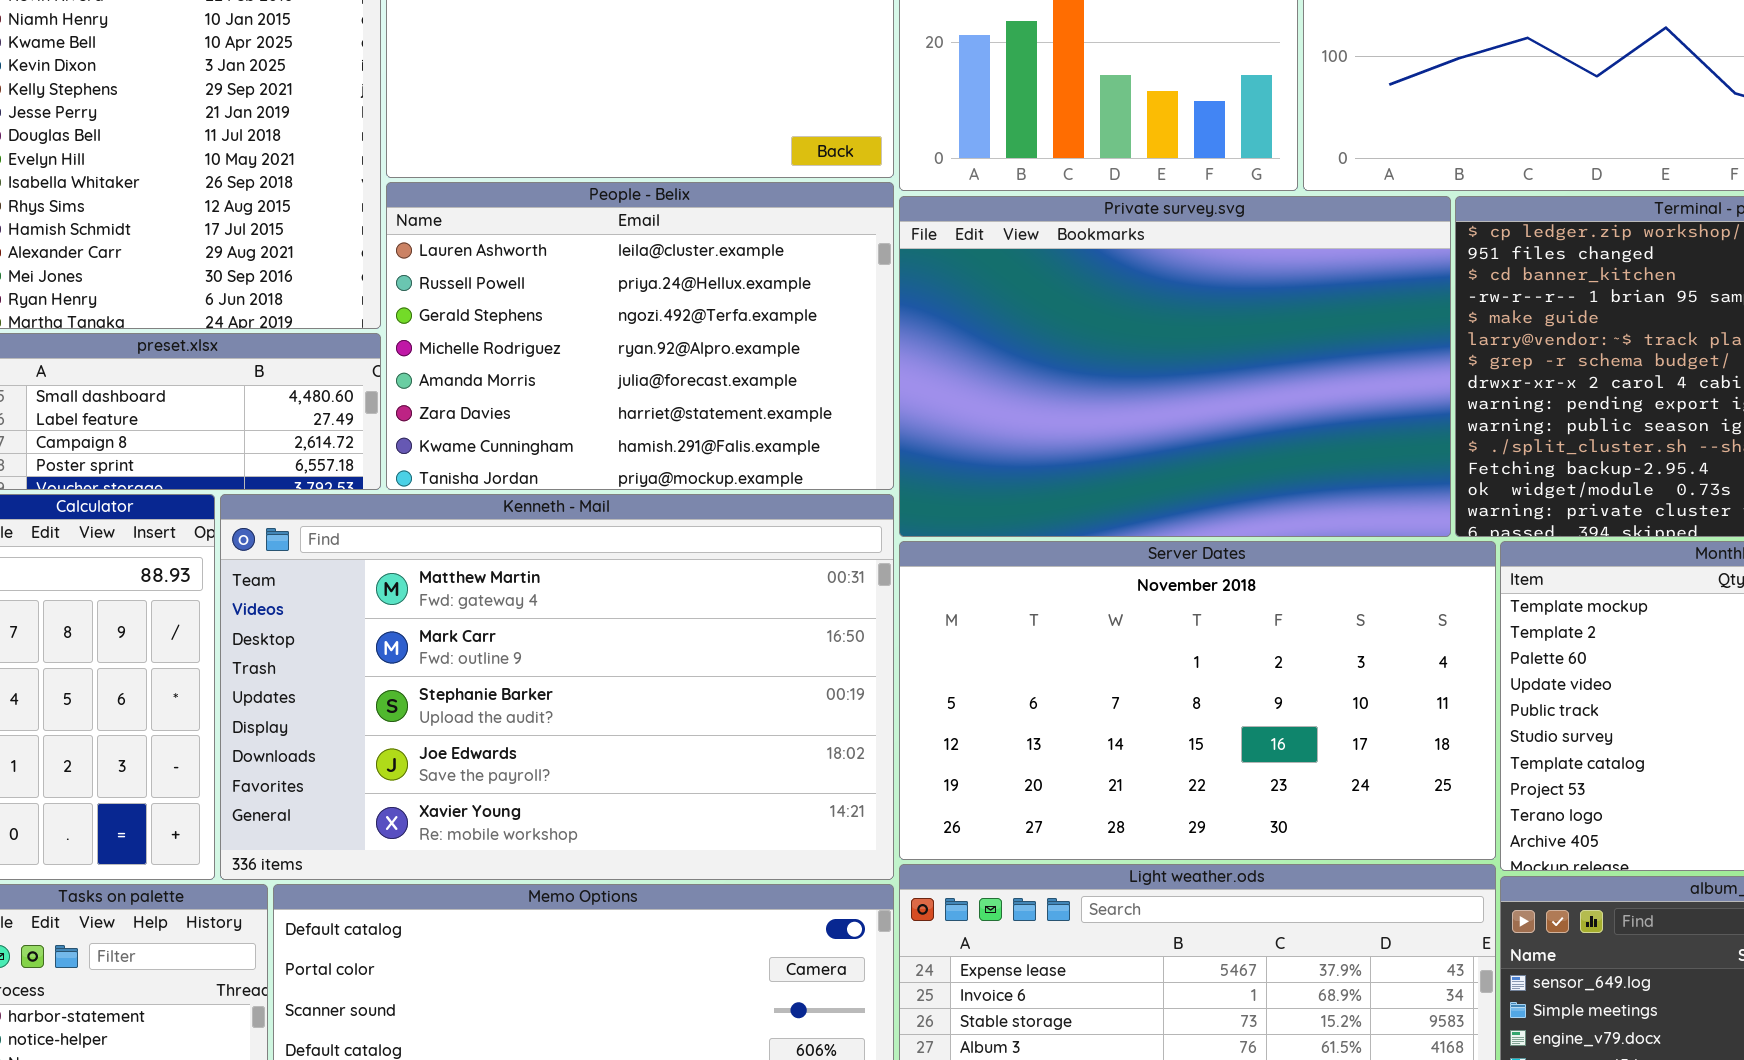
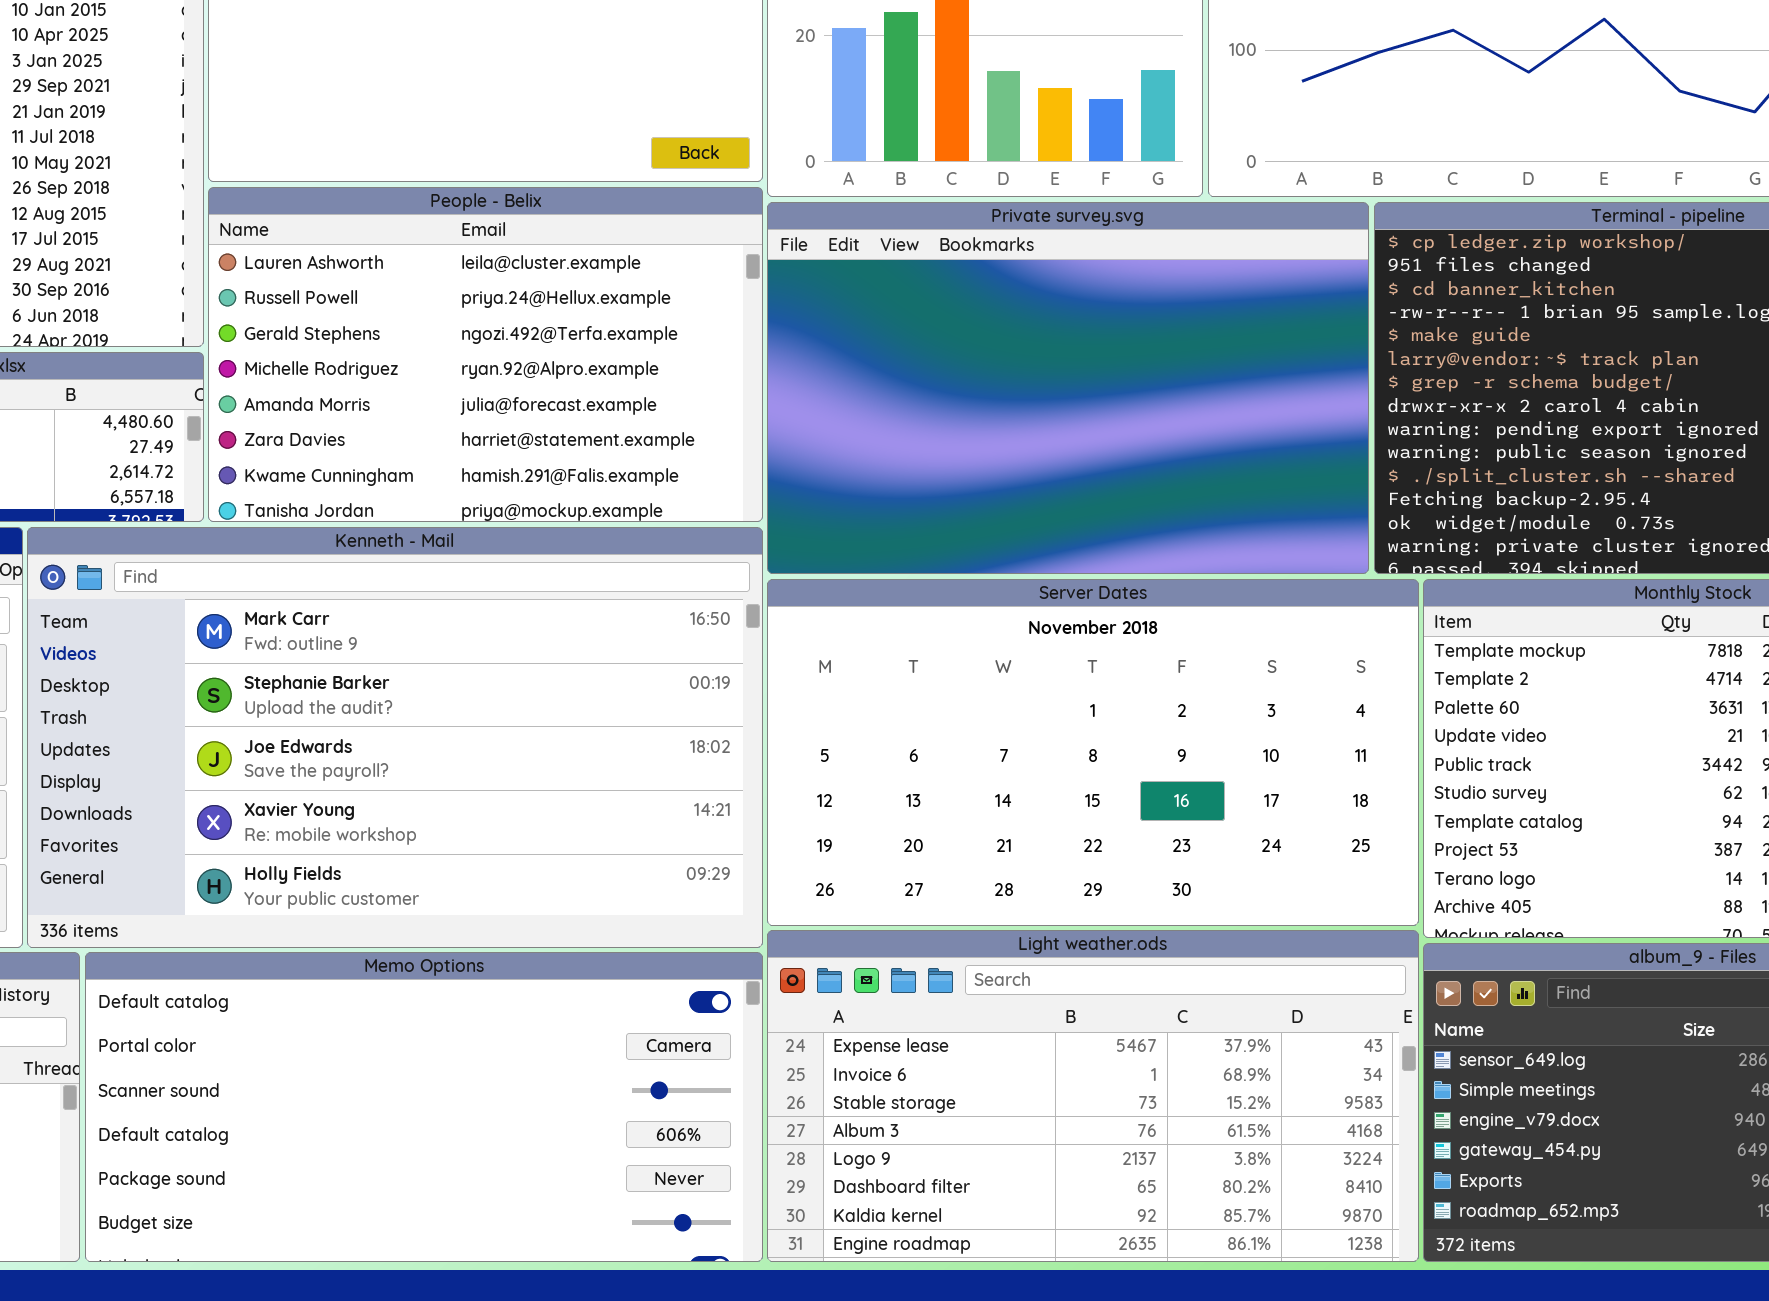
Kenneth - Mail: [220,494,894,880] -> [27,527,763,948], scrolled down 1 row

